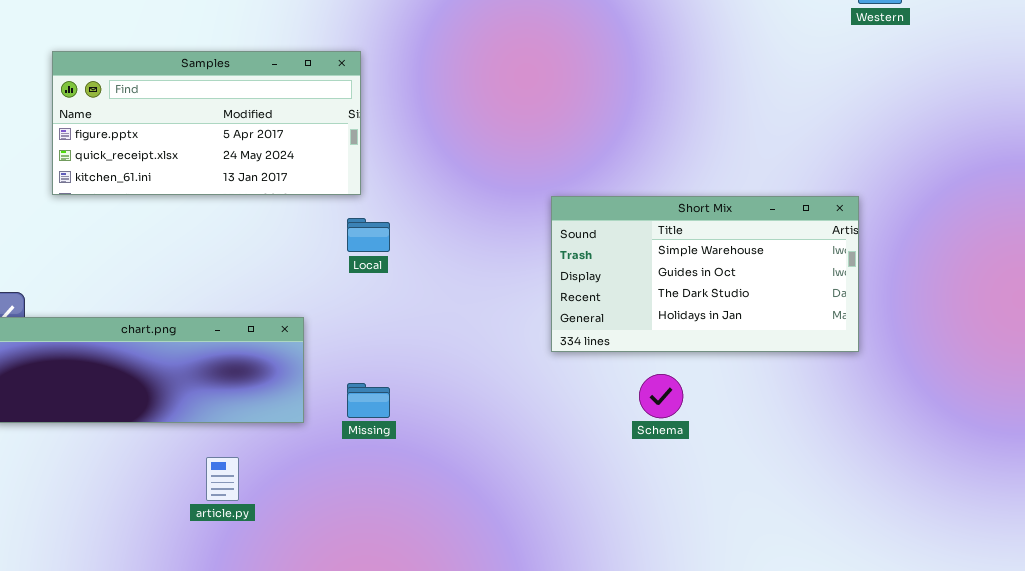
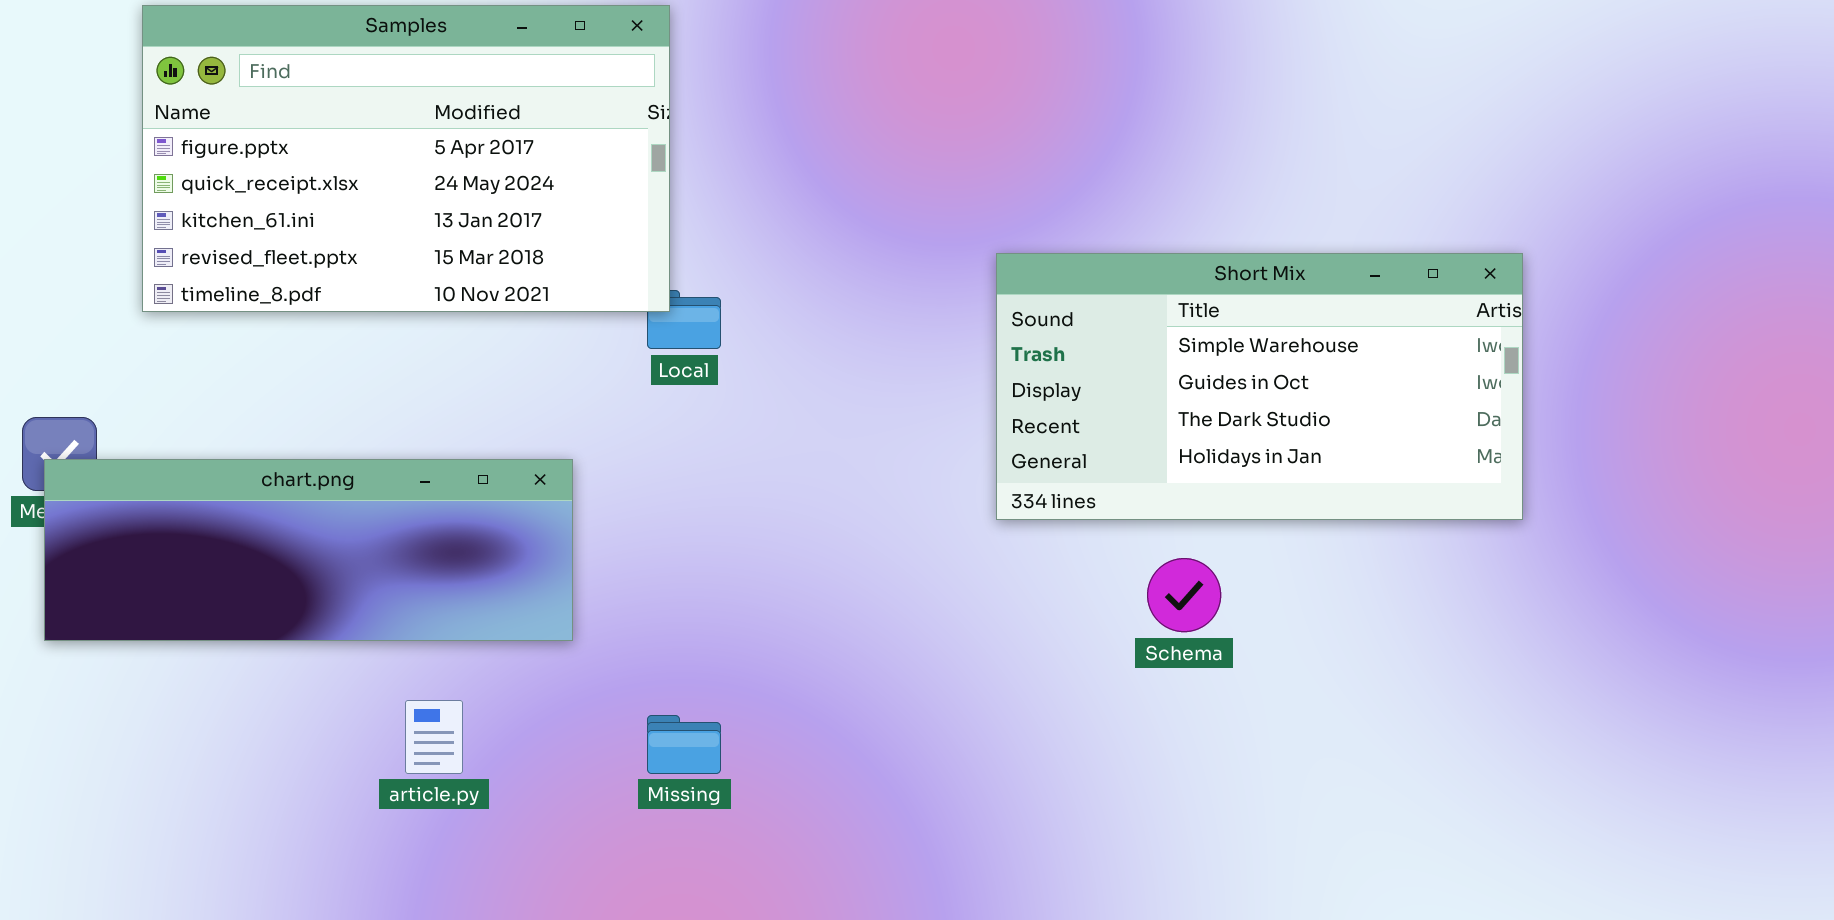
Samples: [52,51,361,195] -> [142,5,670,312], resized
Missing: [347,383,390,418] -> [647,715,721,774], moved

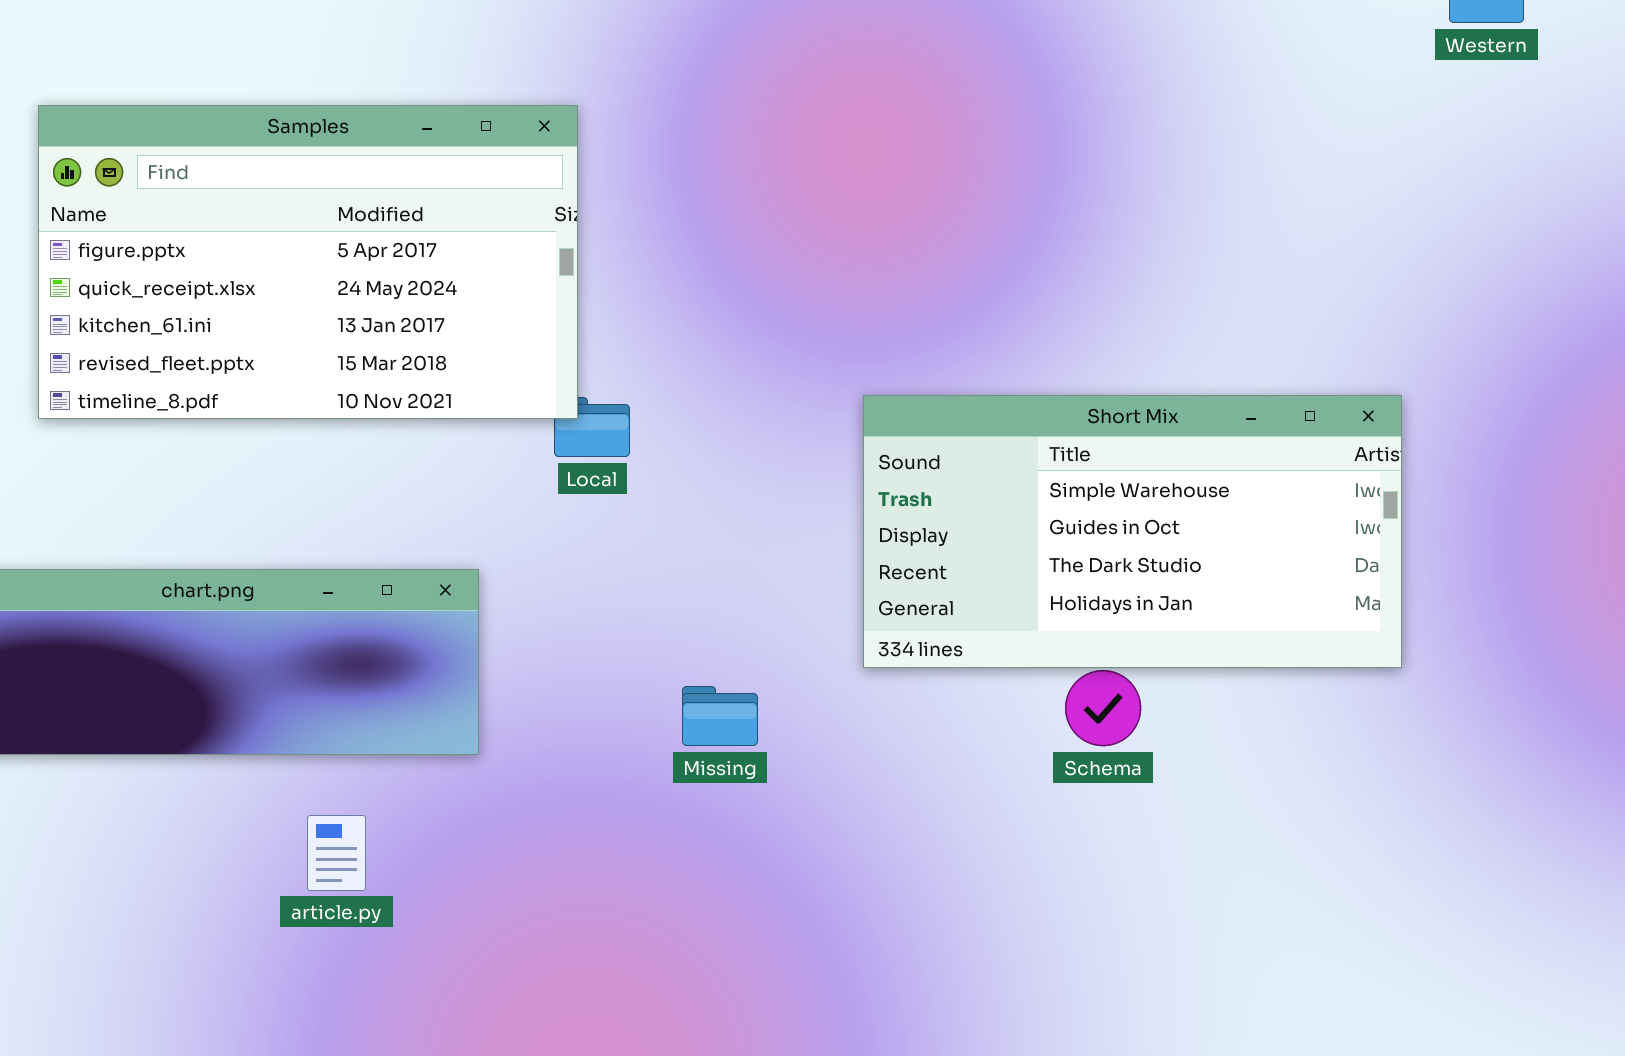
Short Mix: [996,253,1523,520] -> [863,395,1402,668], moved
Missing: [647,715,721,774] -> [682,686,758,746], moved

